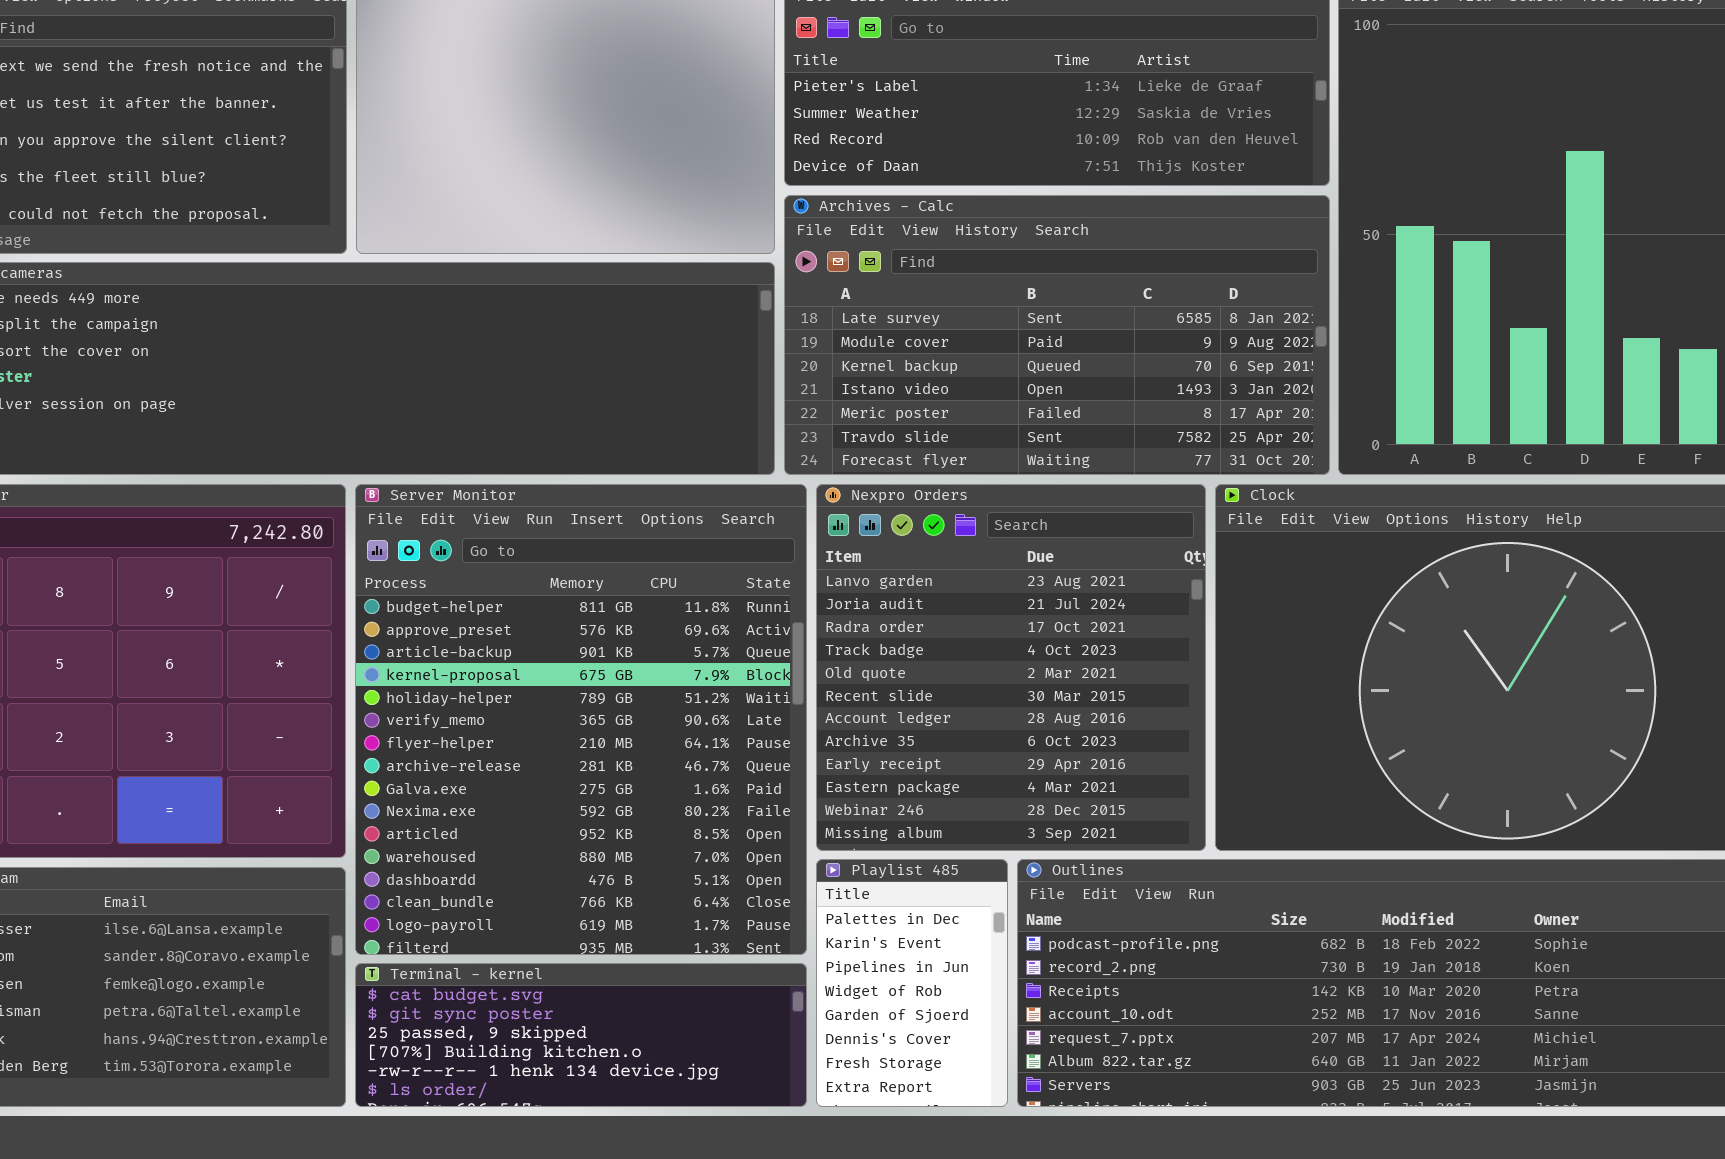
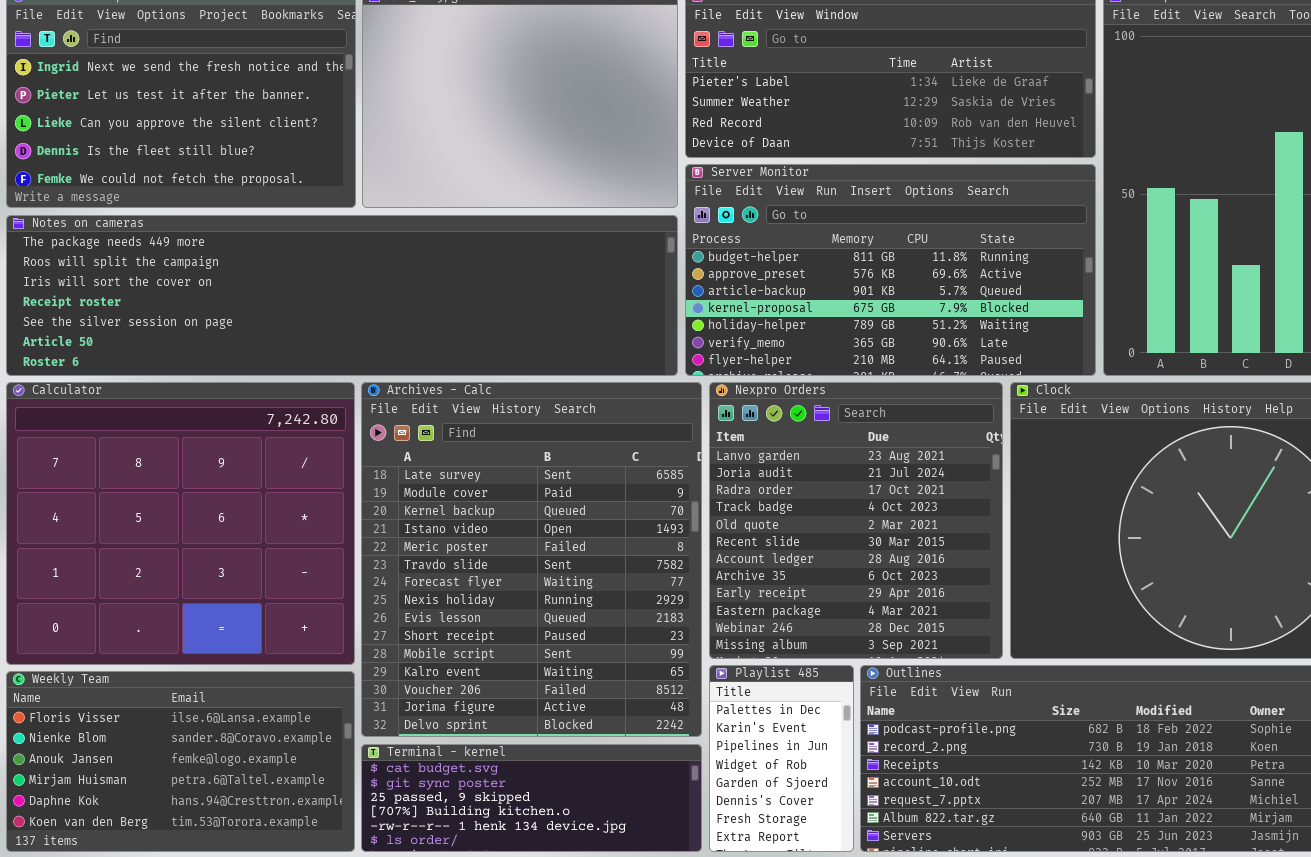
Archives - Calc: [784,195,1330,475] -> [361,382,702,737], moved, resized
Server Monitor: [355,484,807,955] -> [685,164,1096,376], moved, resized

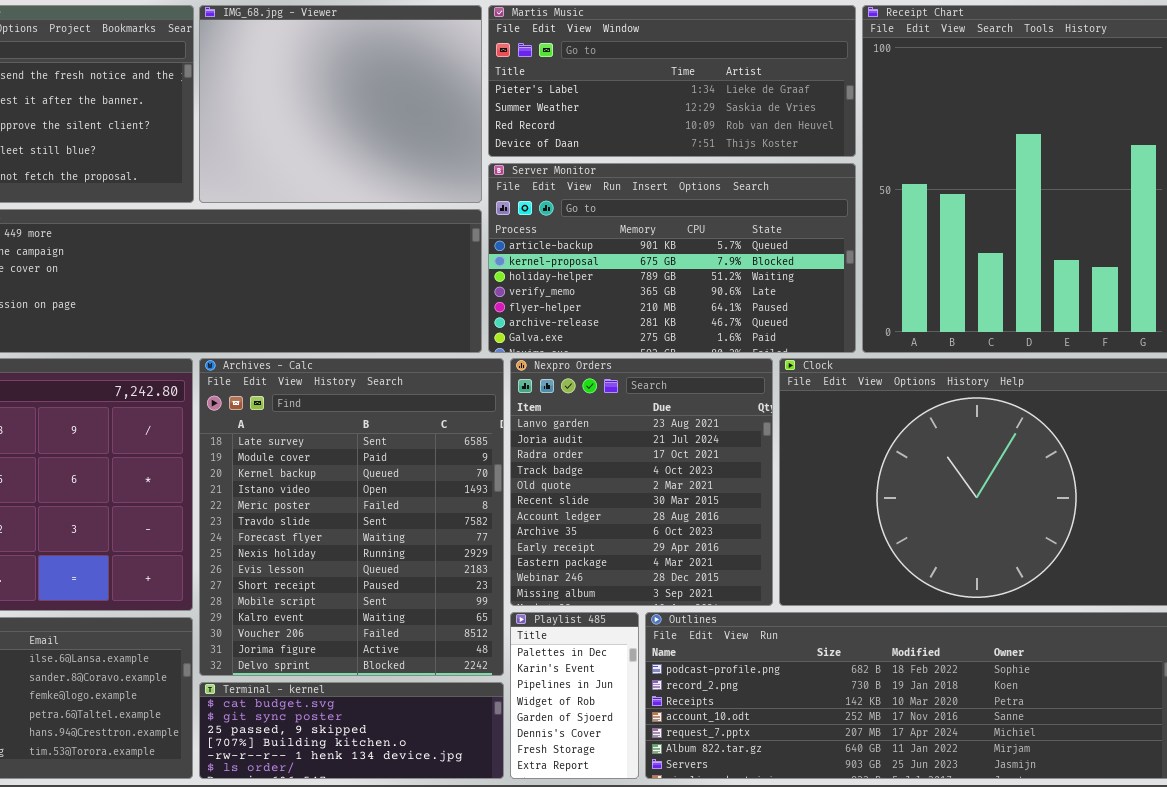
Server Monitor: [685,164,1096,376] -> [488,163,856,353], scrolled down 2 rows

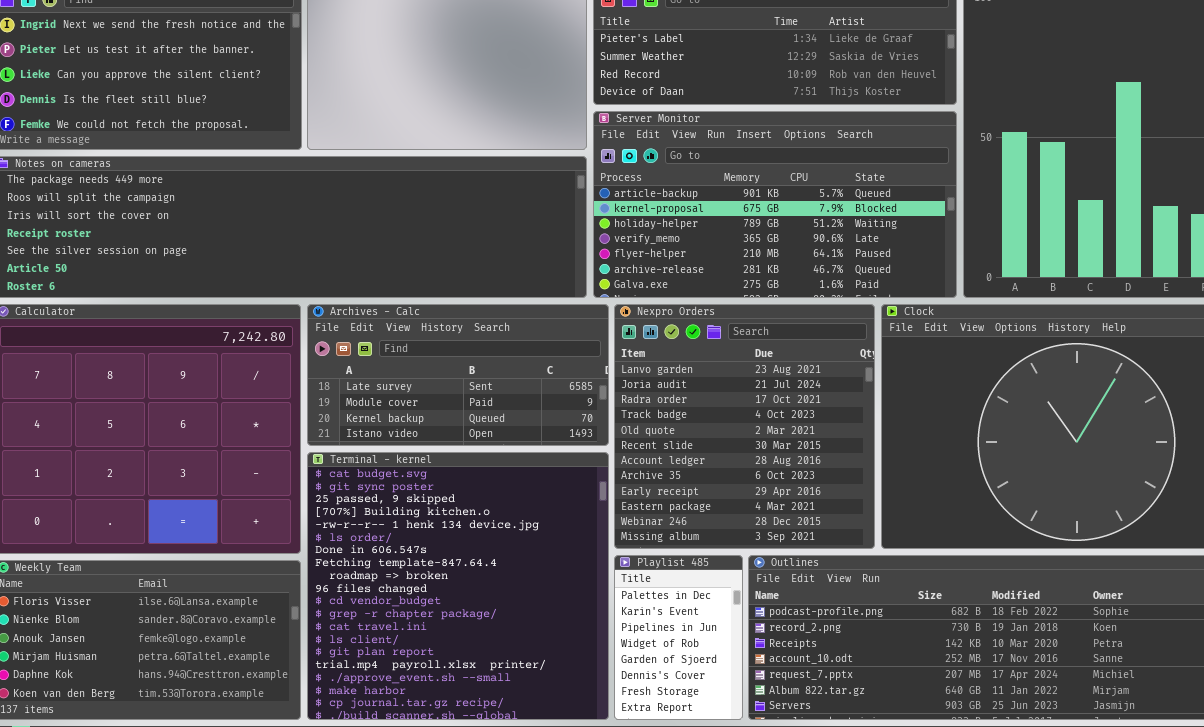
Archives - Calc: [199,358,504,676] -> [307,304,609,446], resized
Terminal - kernel: [199,682,504,779] -> [307,452,609,720], resized

